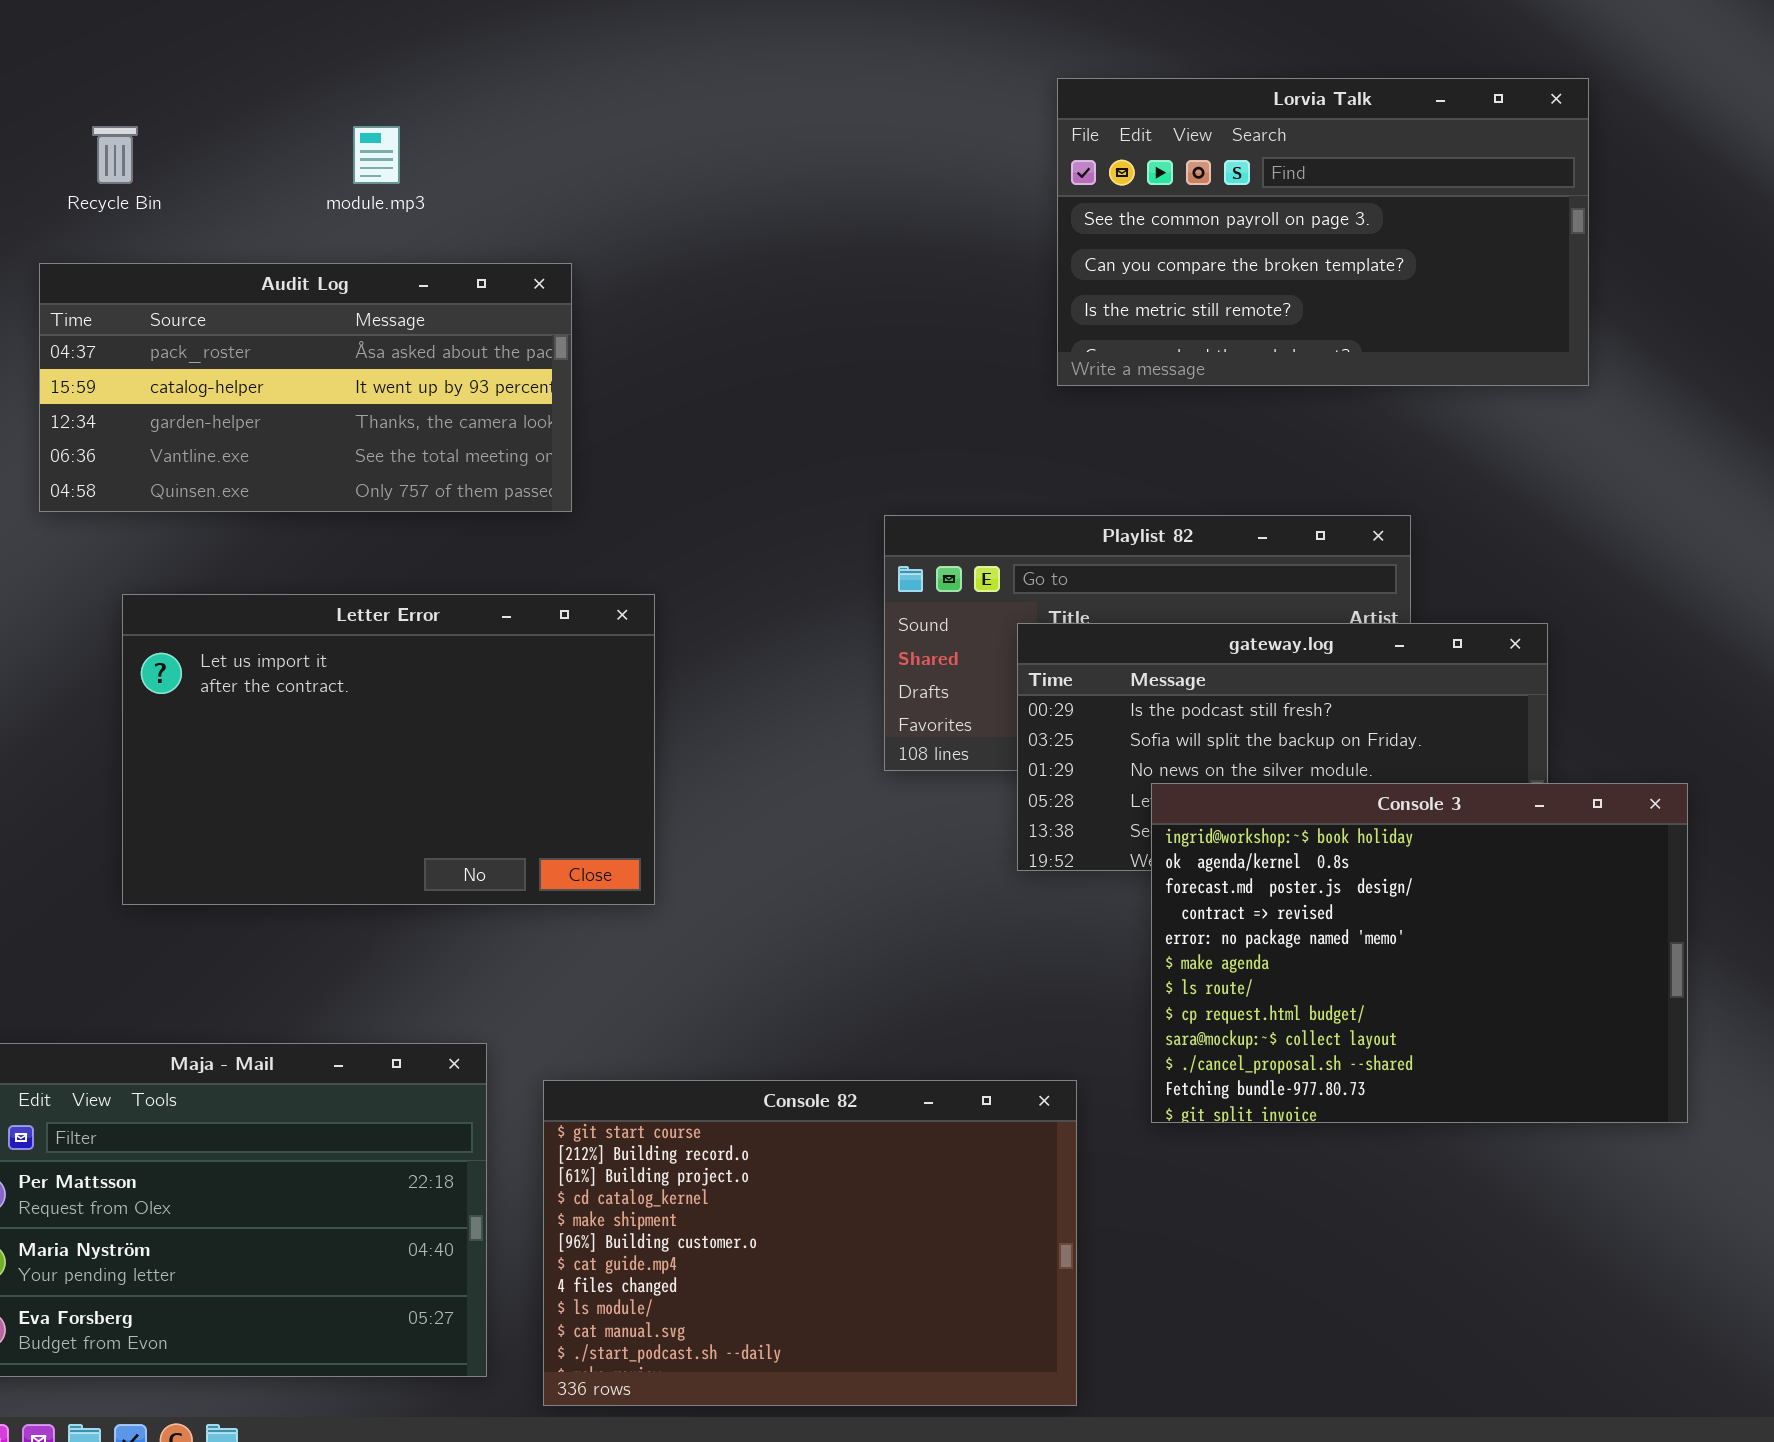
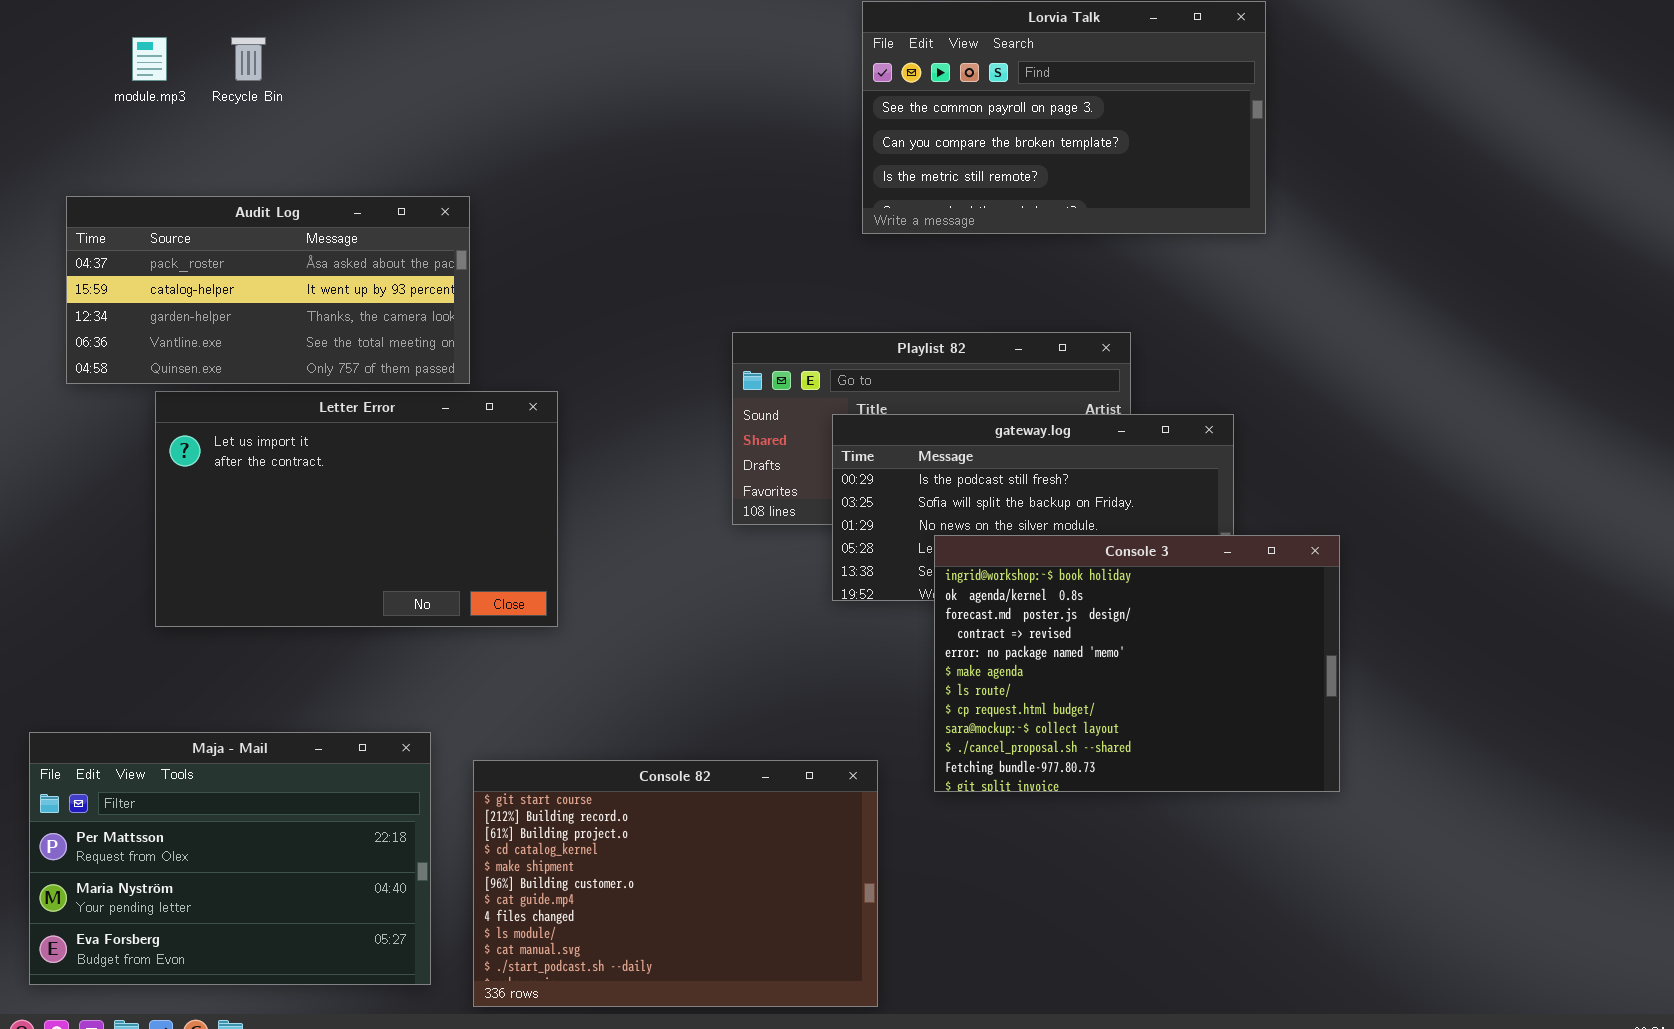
Recycle Bin: [92,126,138,184] -> [231,37,266,81], moved
module.mp3: [353,126,400,184] -> [132,37,167,81], moved
Audit Log: [39,263,572,512] -> [66,196,470,384], moved

